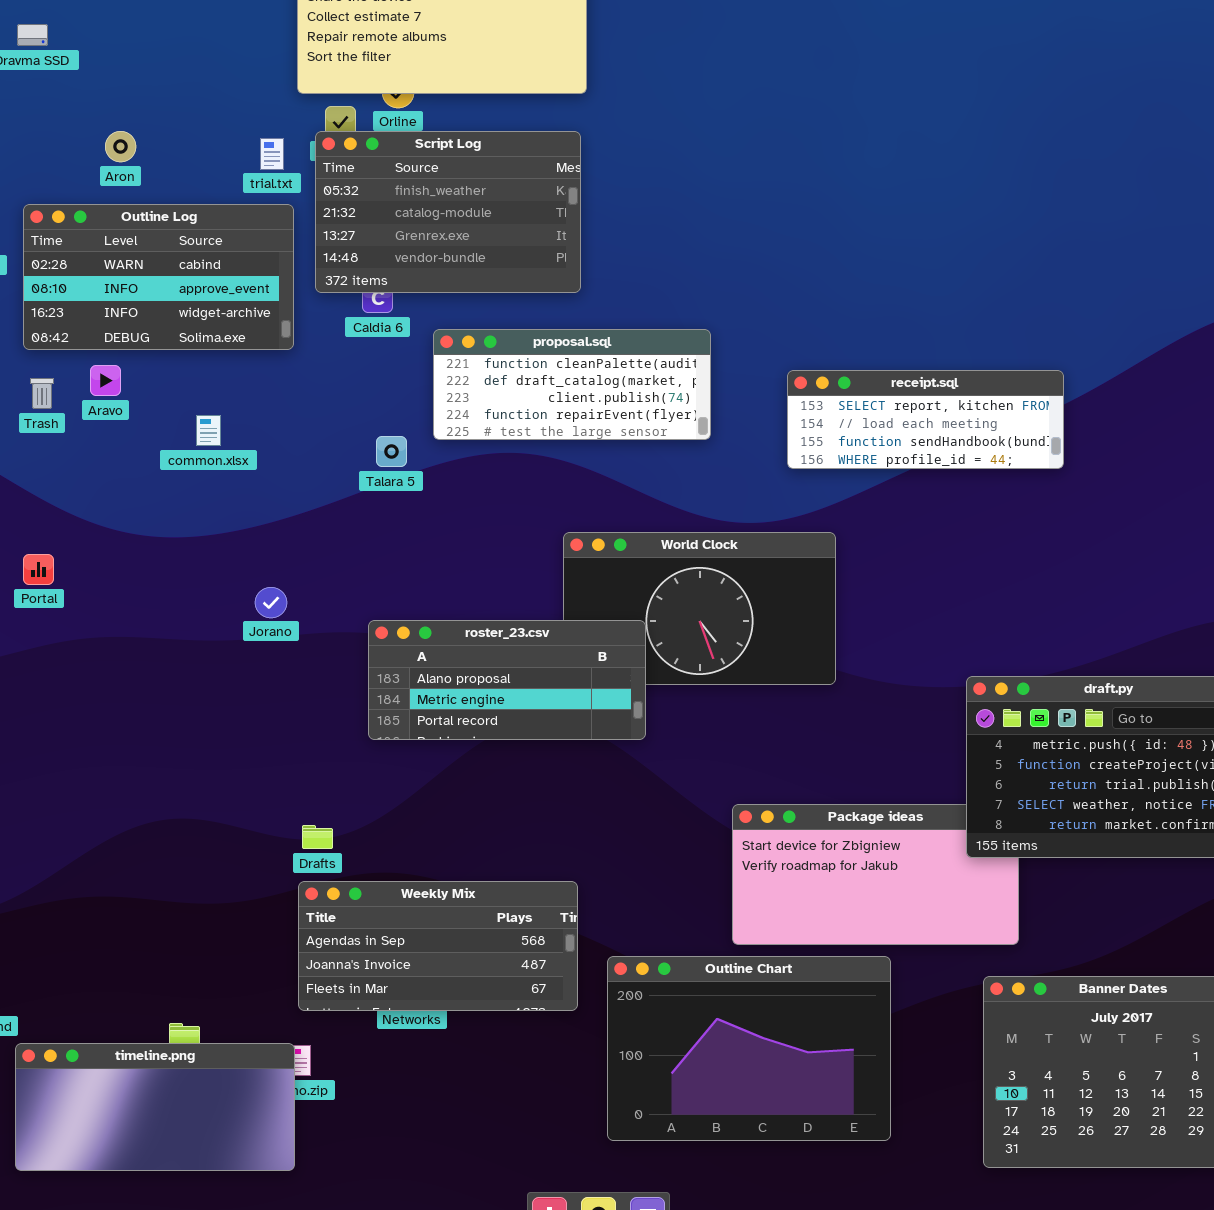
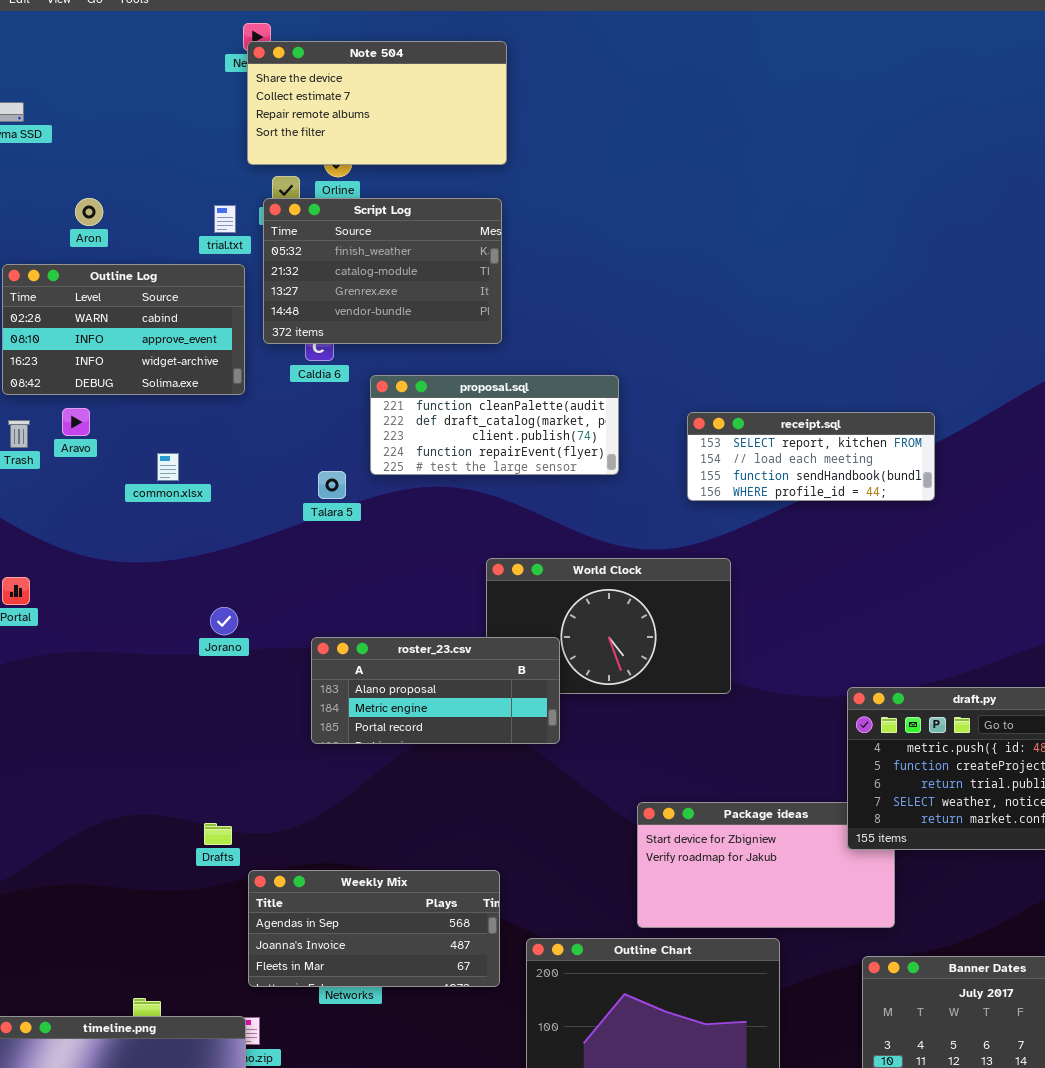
Drafts: [302,825,333,849] -> [204,823,232,845], moved

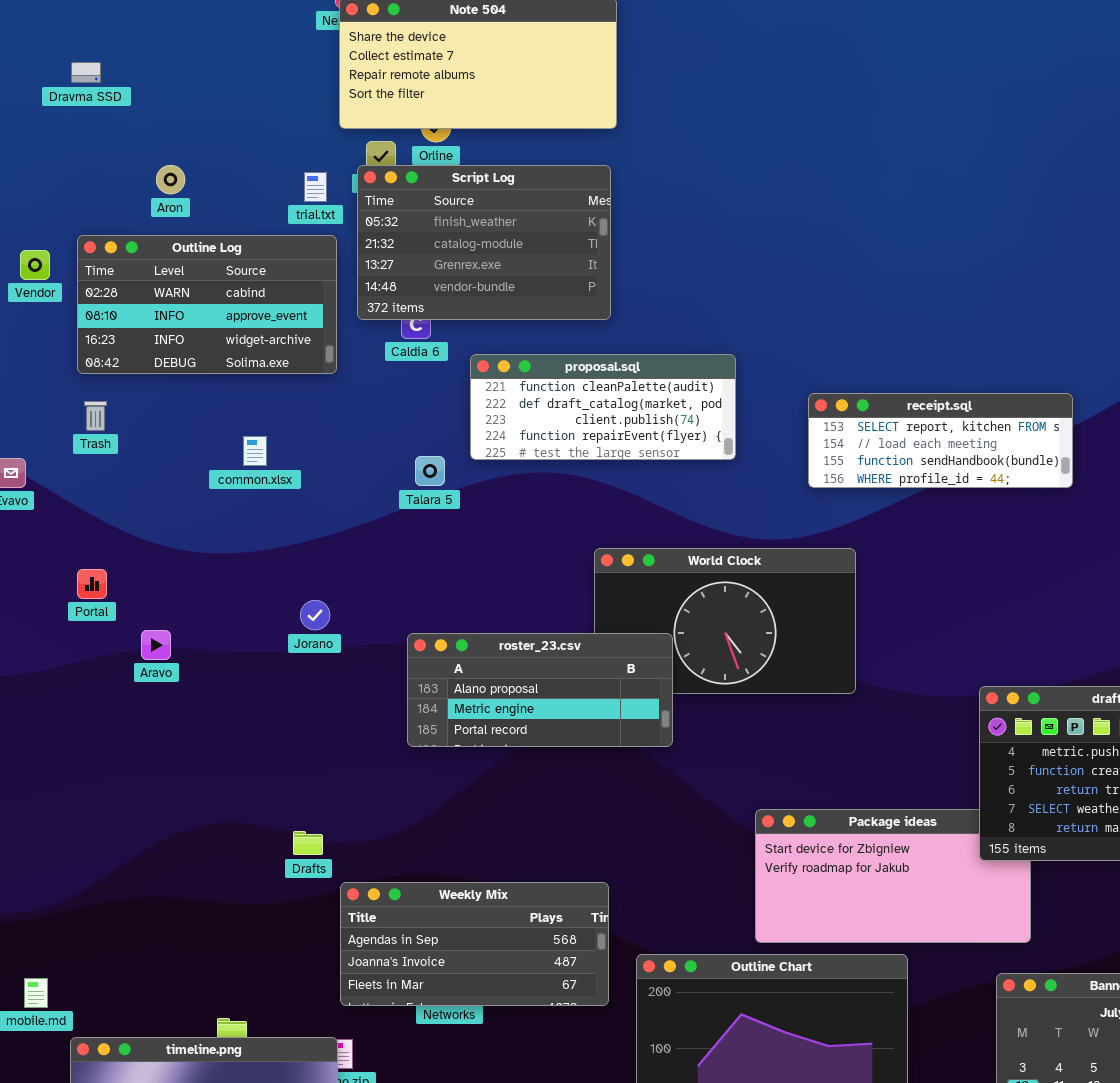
Aravo: [62,408,90,436] -> [141,630,171,660], moved

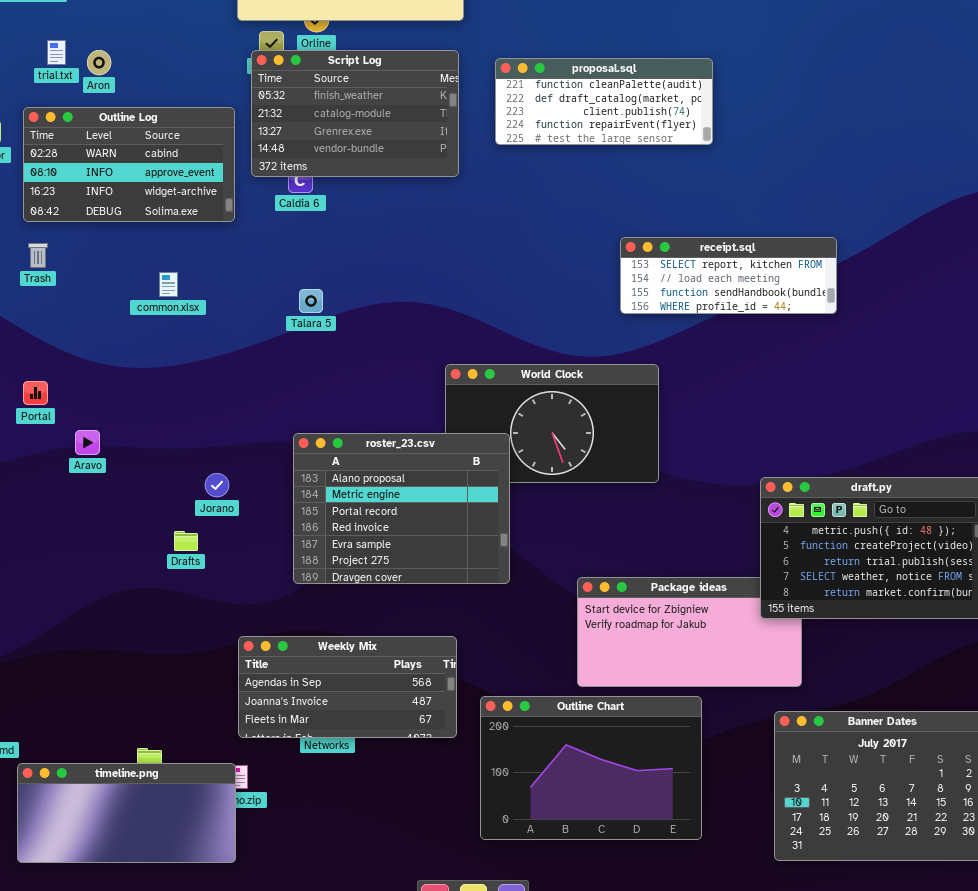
trial.txt: [304,172,327,202] -> [47,40,66,65], moved
proposal.sql: [470,354,736,460] -> [495,58,713,145], moved
Jorano: [300,600,330,630] -> [205,473,229,497], moved
roster_23.csv: [407,633,673,747] -> [293,433,510,584], resized
Drafts: [293,831,323,855] -> [174,531,198,551], moved

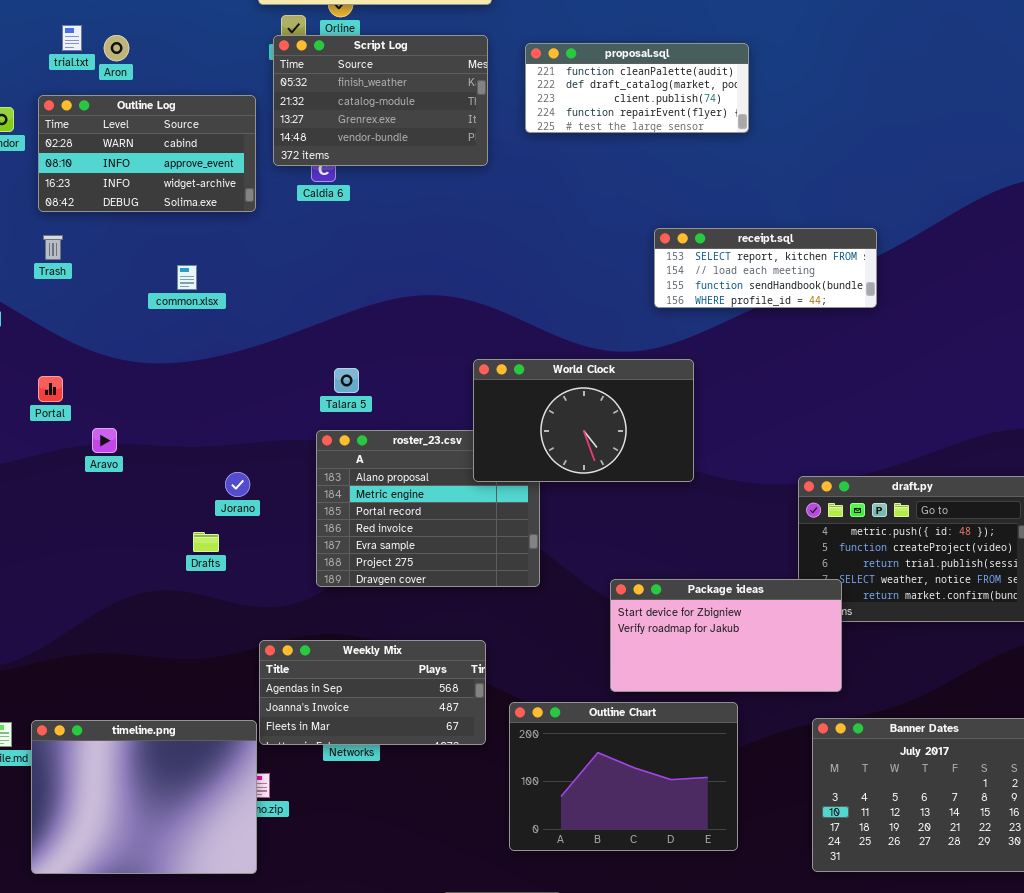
Talara 5: [299,289,323,313] -> [334,368,359,393], moved
World Clock: [445,364,659,483] -> [473,359,694,482], raised
Package ideas: [577,577,802,687] -> [610,579,842,692], raised
timeline.png: [17,763,236,863] -> [31,720,257,874], resized

